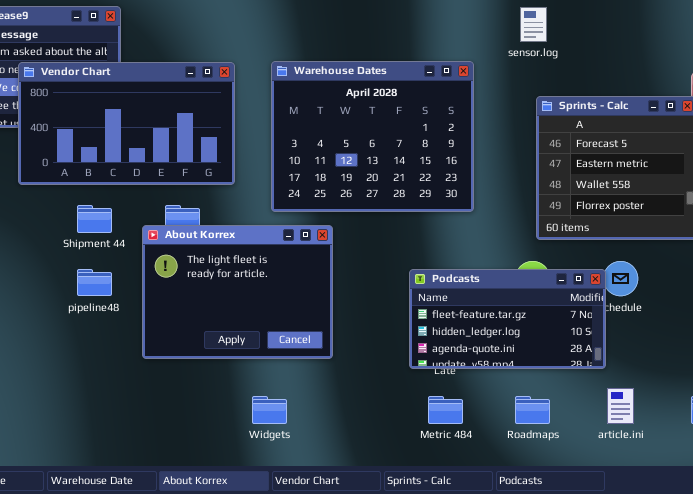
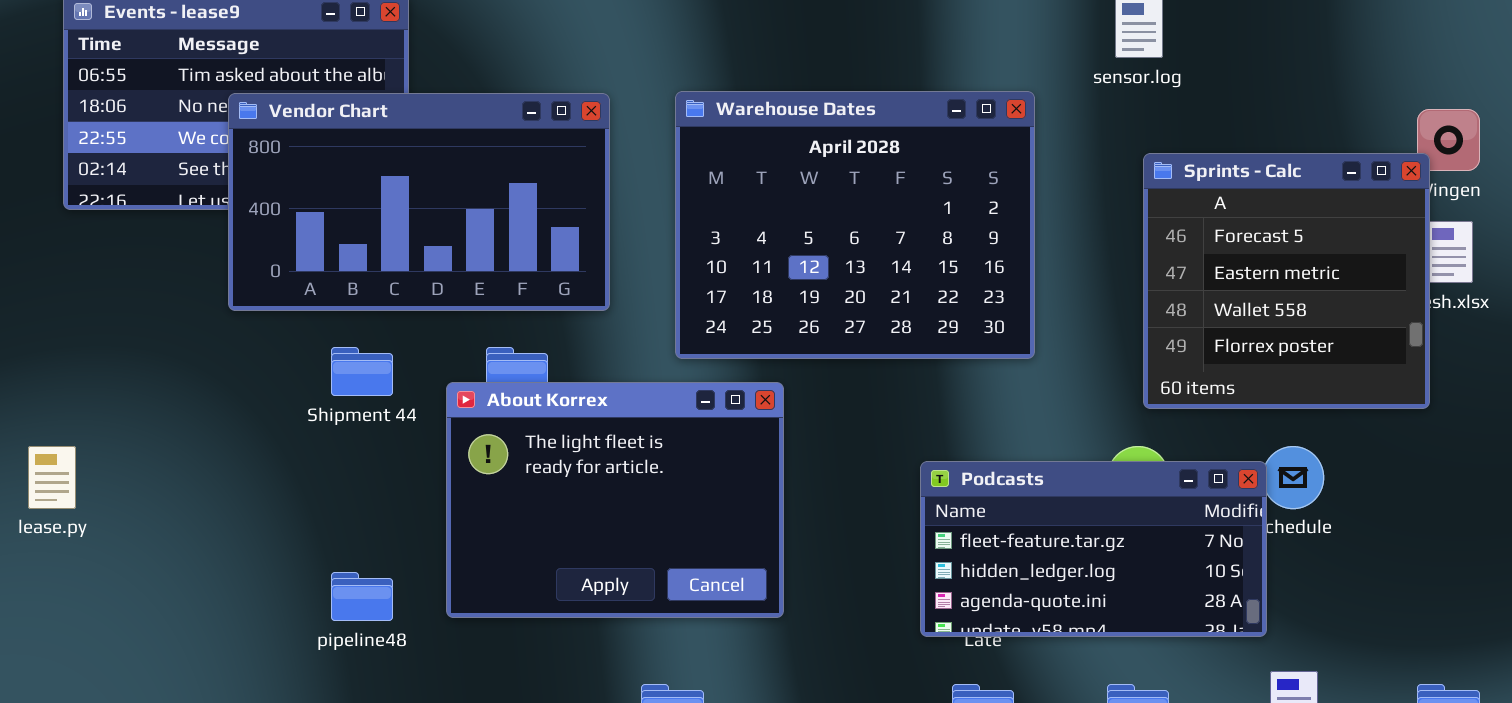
pipeline48: [77,269,112,296] -> [331,572,393,621], moved

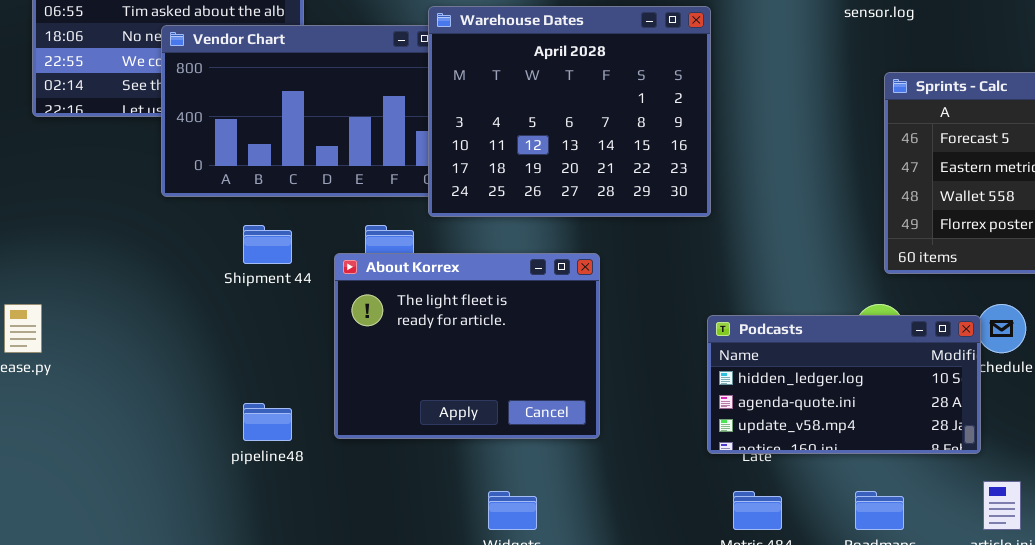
Warehouse Dates: [675,91,1035,359] -> [428,6,711,217], moved
Podcasts: [920,461,1267,637] -> [707,315,981,454], scrolled down 1 row

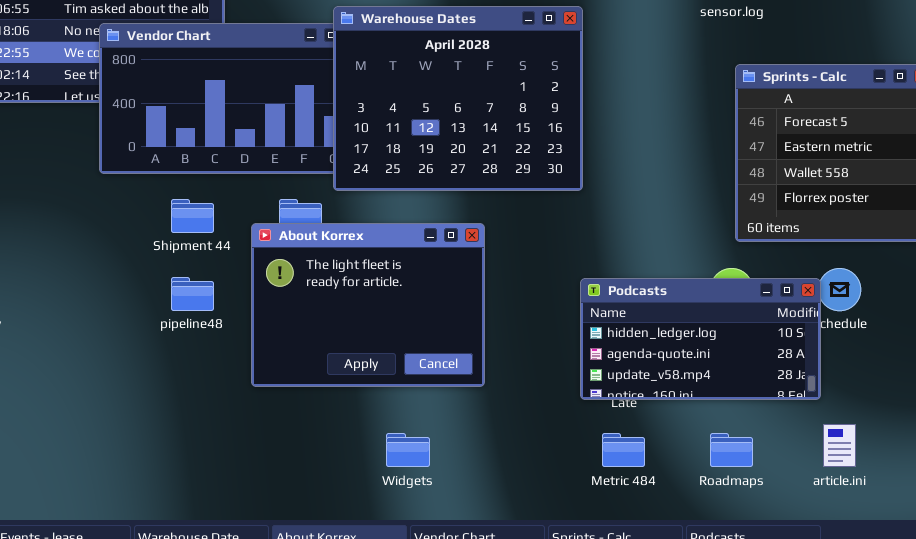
pipeline48: [243,403,292,441] -> [171,277,214,311], moved

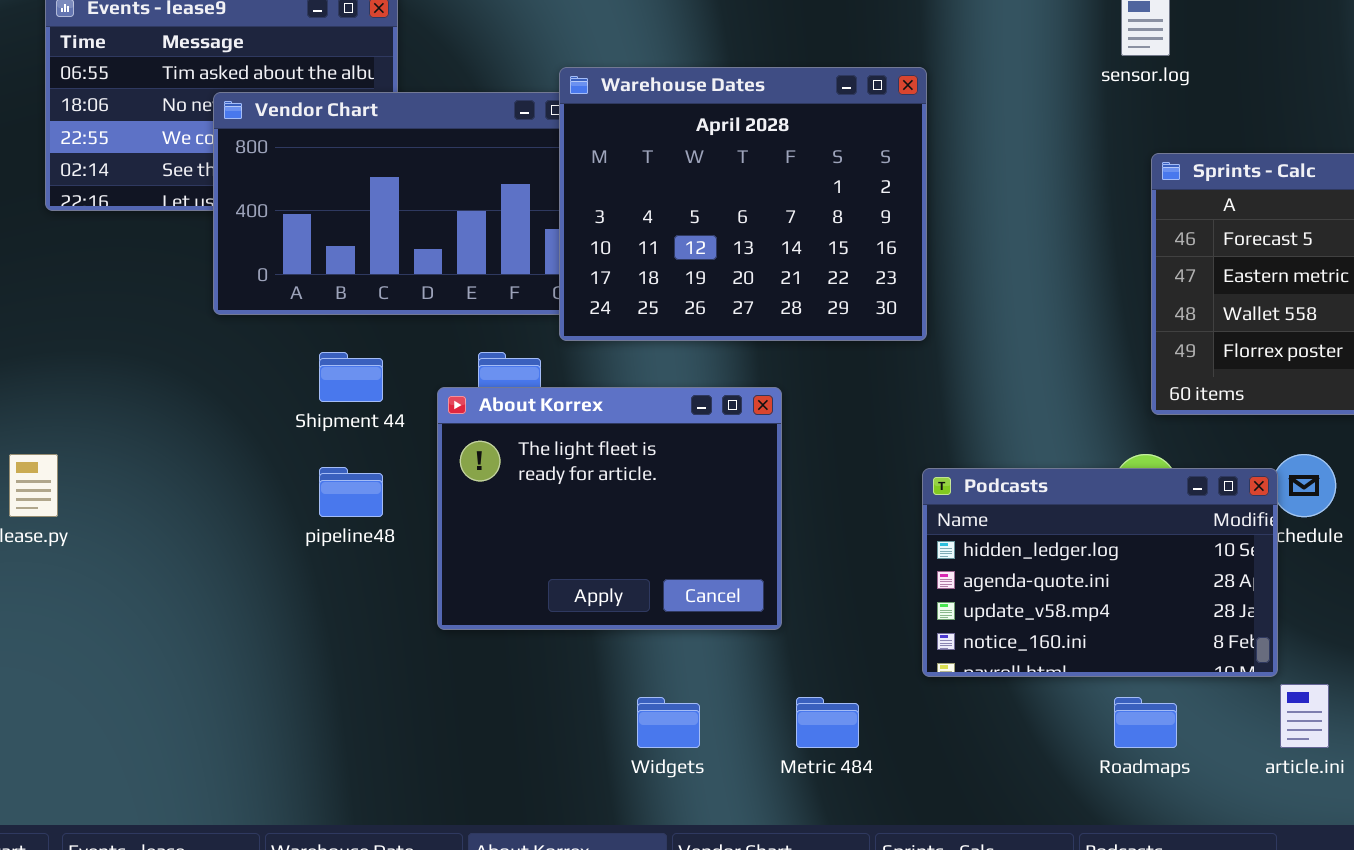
Podcasts: [580,278,821,400] -> [922,468,1278,677], resized
Metric 484: [602,433,645,467] -> [796,697,859,748], moved

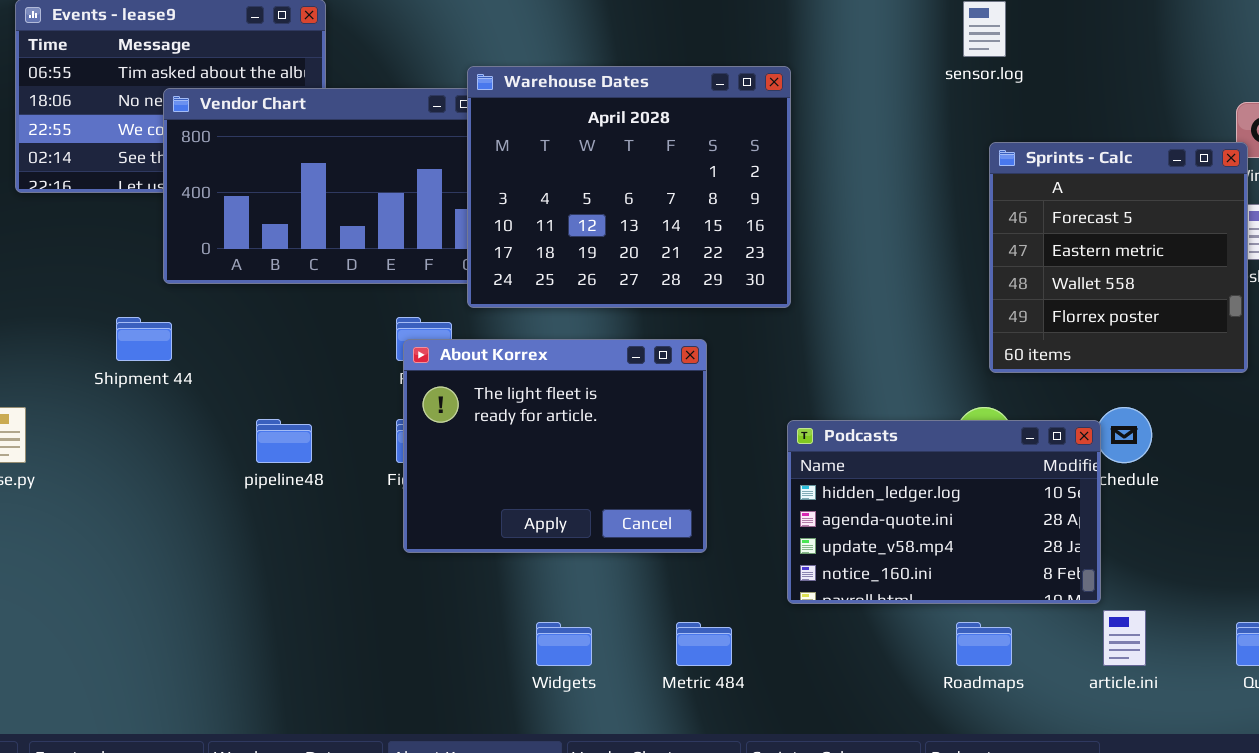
Shipment 44: [319,352,383,402] -> [116,317,172,361], moved
About Korrex: [437,387,782,630] -> [403,339,707,553], moved

